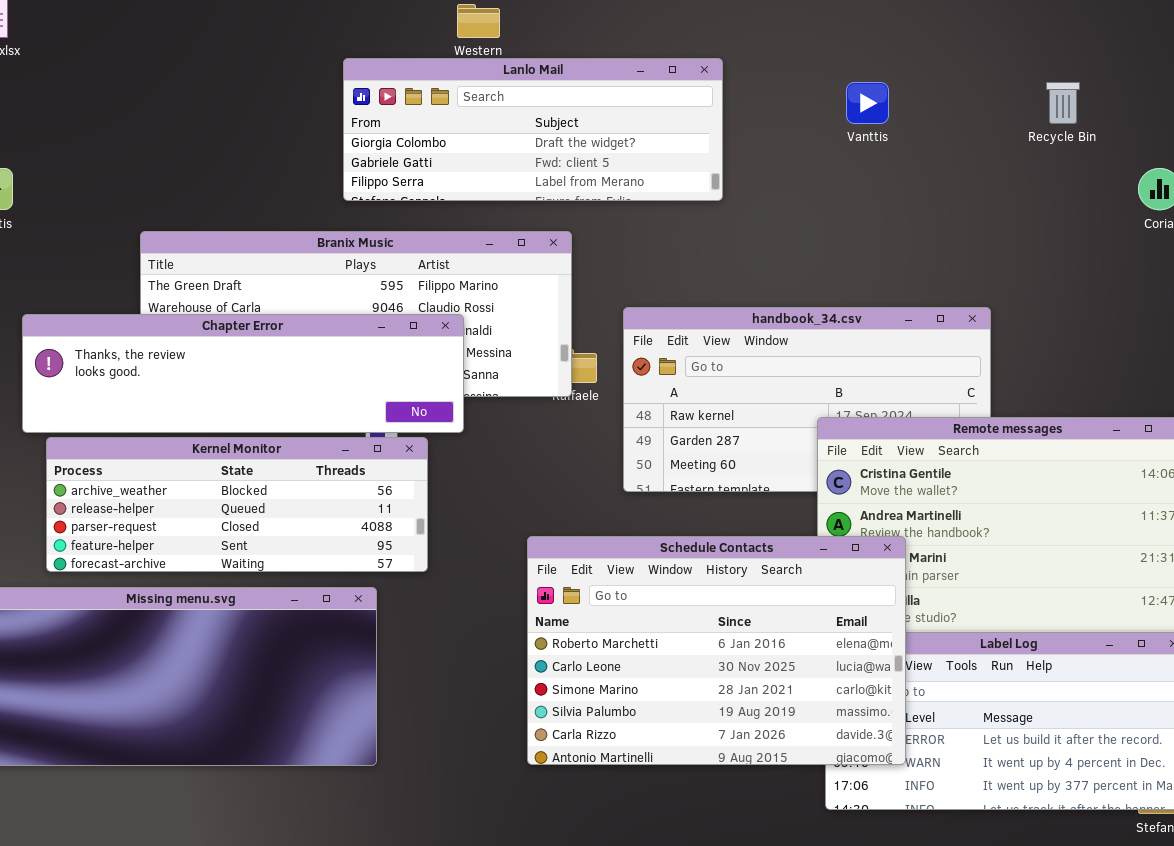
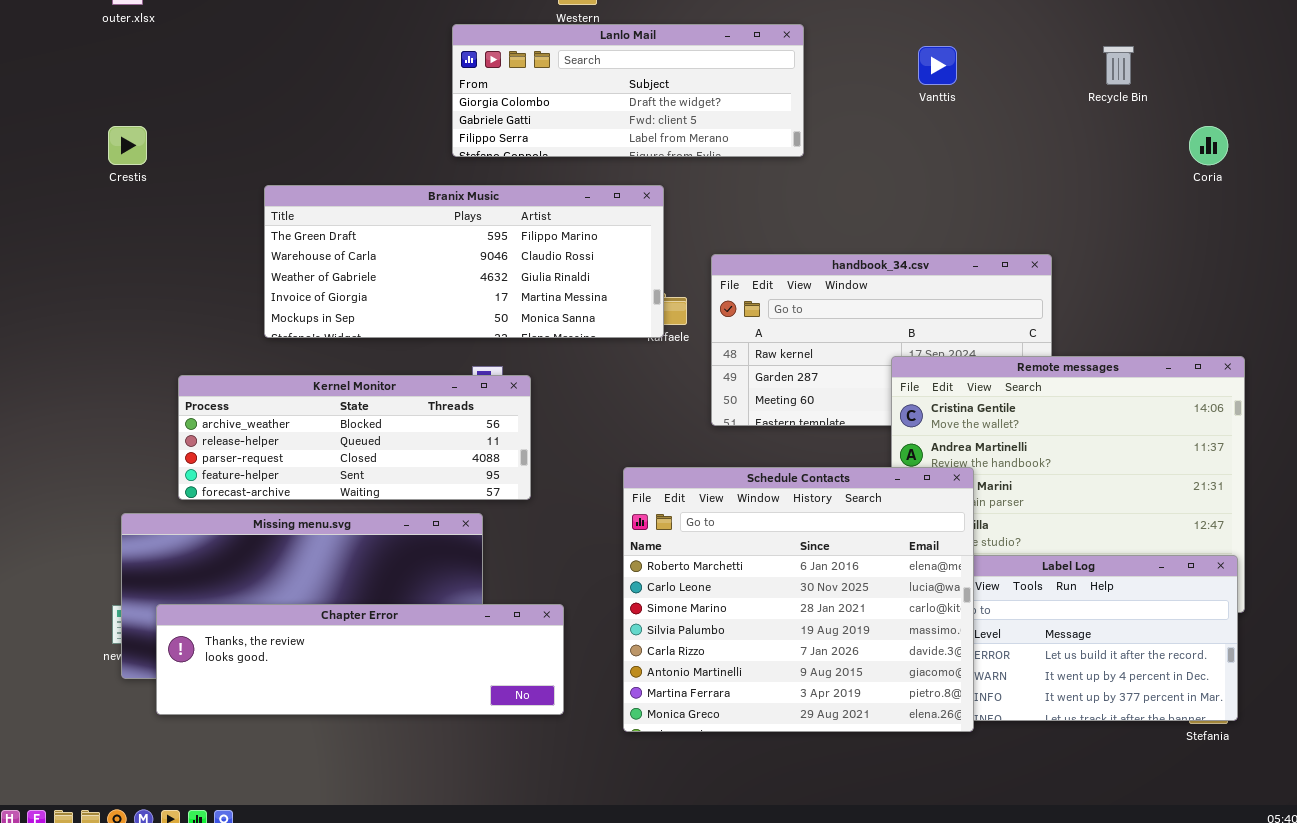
Chapter Error: [22,314,464,433] -> [156,604,564,715], moved
Schedule Contacts: [527,536,906,765] -> [623,467,974,732], resized

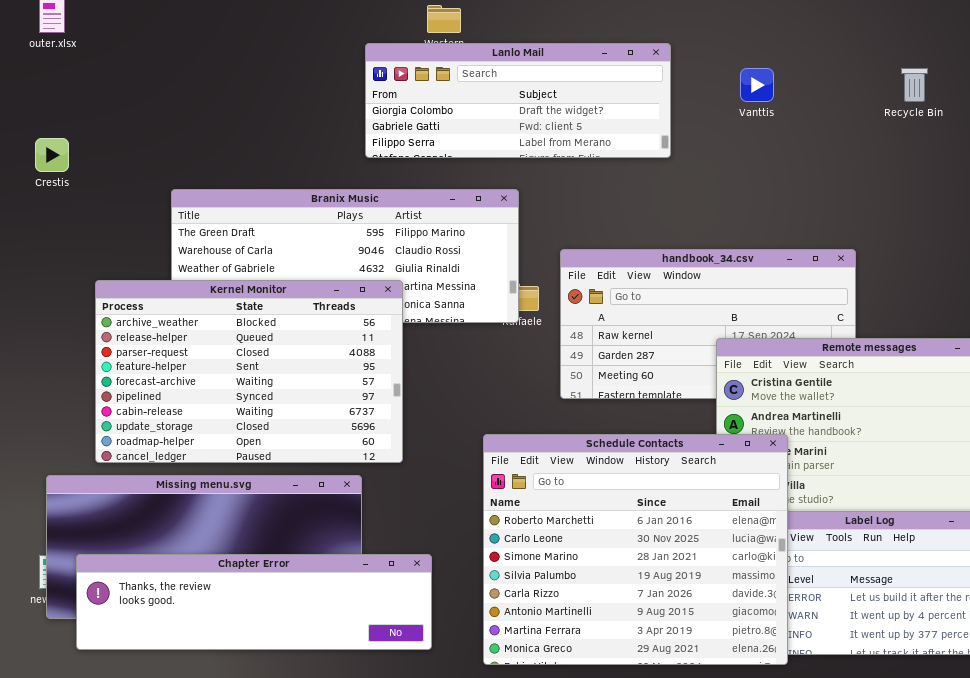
Lanlo Mail: [452,24,804,157] -> [365,43,671,158], moved
Kernel Monitor: [178,375,531,500] -> [95,280,403,463], resized

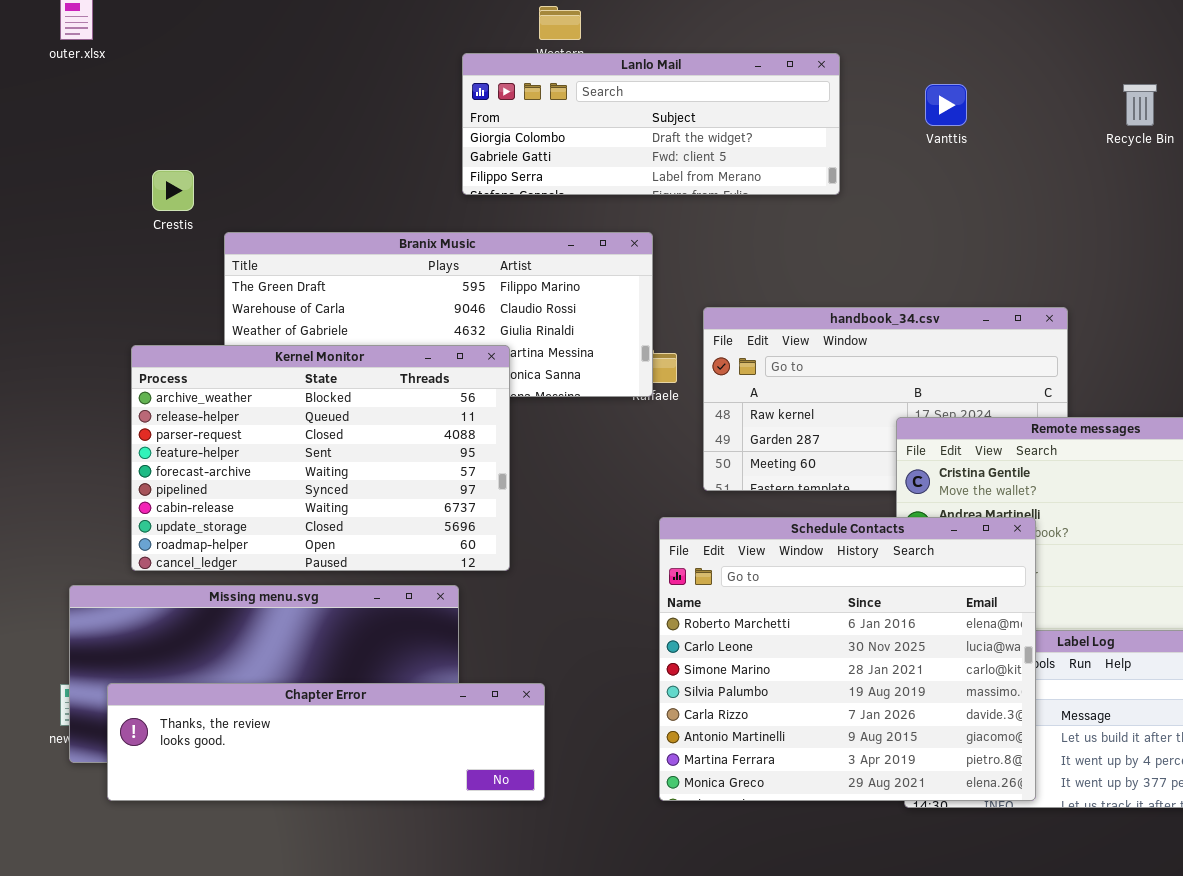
Crestis: [35,138,69,172] -> [152,170,194,211], moved
Schedule Contacts: [483,434,788,665] -> [659,517,1036,801], moved

